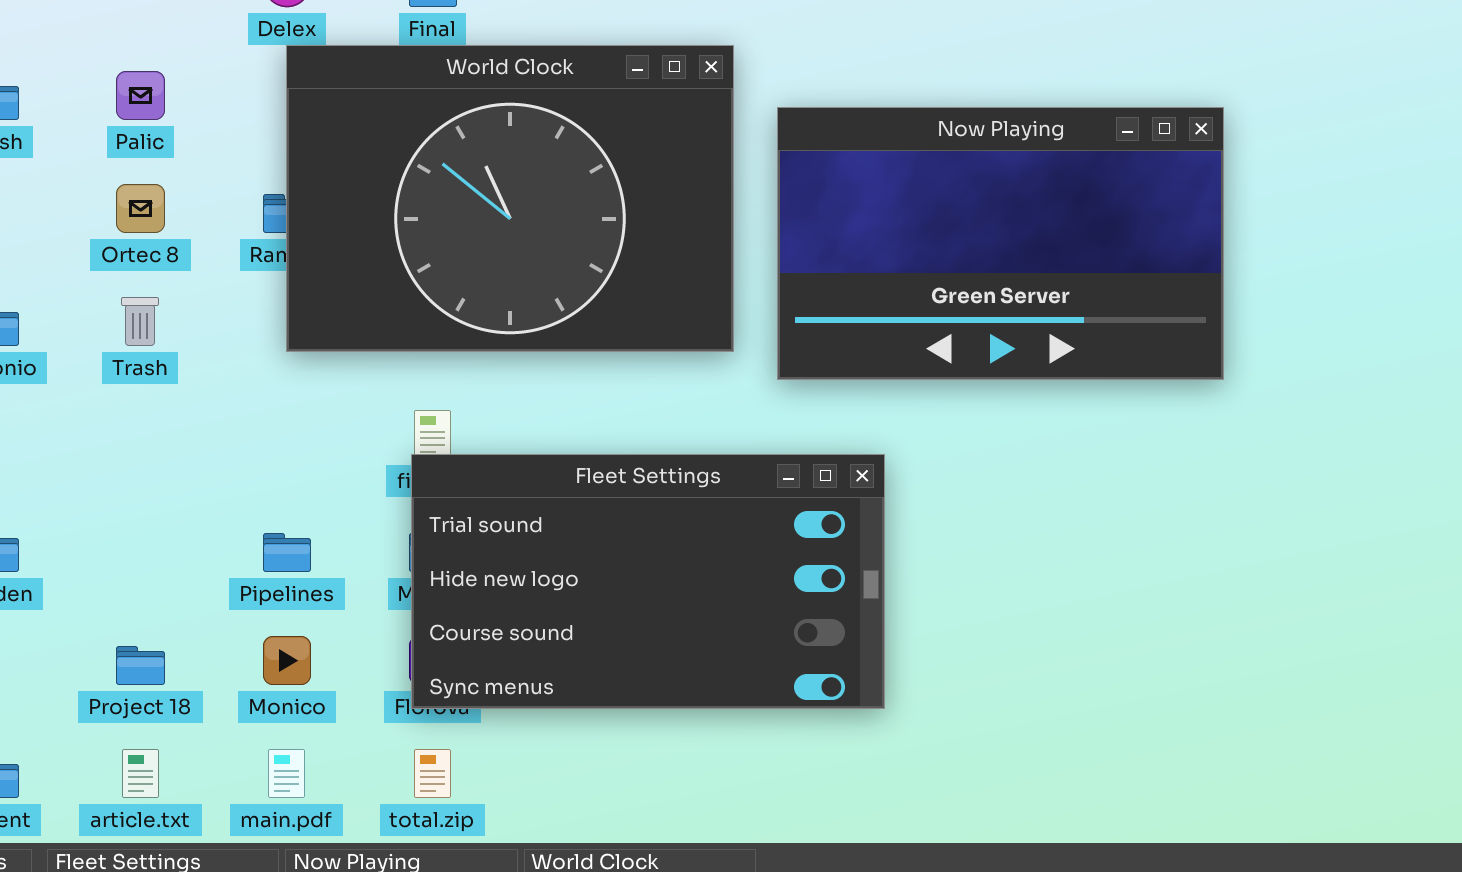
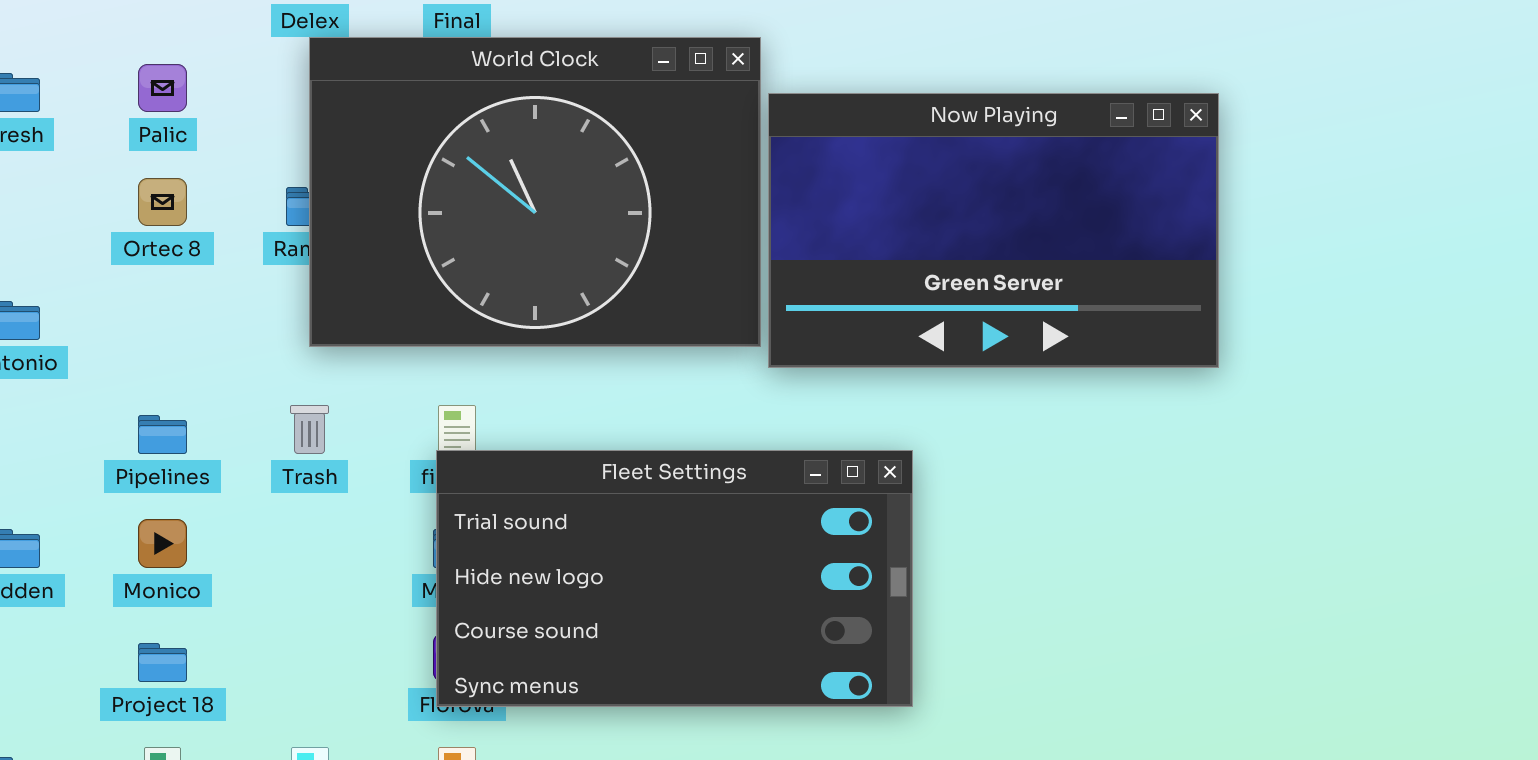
Now Playing: [777,107,1224,380] -> [768,93,1219,368], moved
Trash: [121,297,159,346] -> [290,405,329,454], moved
Pipelines: [263,533,311,572] -> [138,415,187,454], moved
Monico: [263,636,311,685] -> [138,519,187,568], moved

